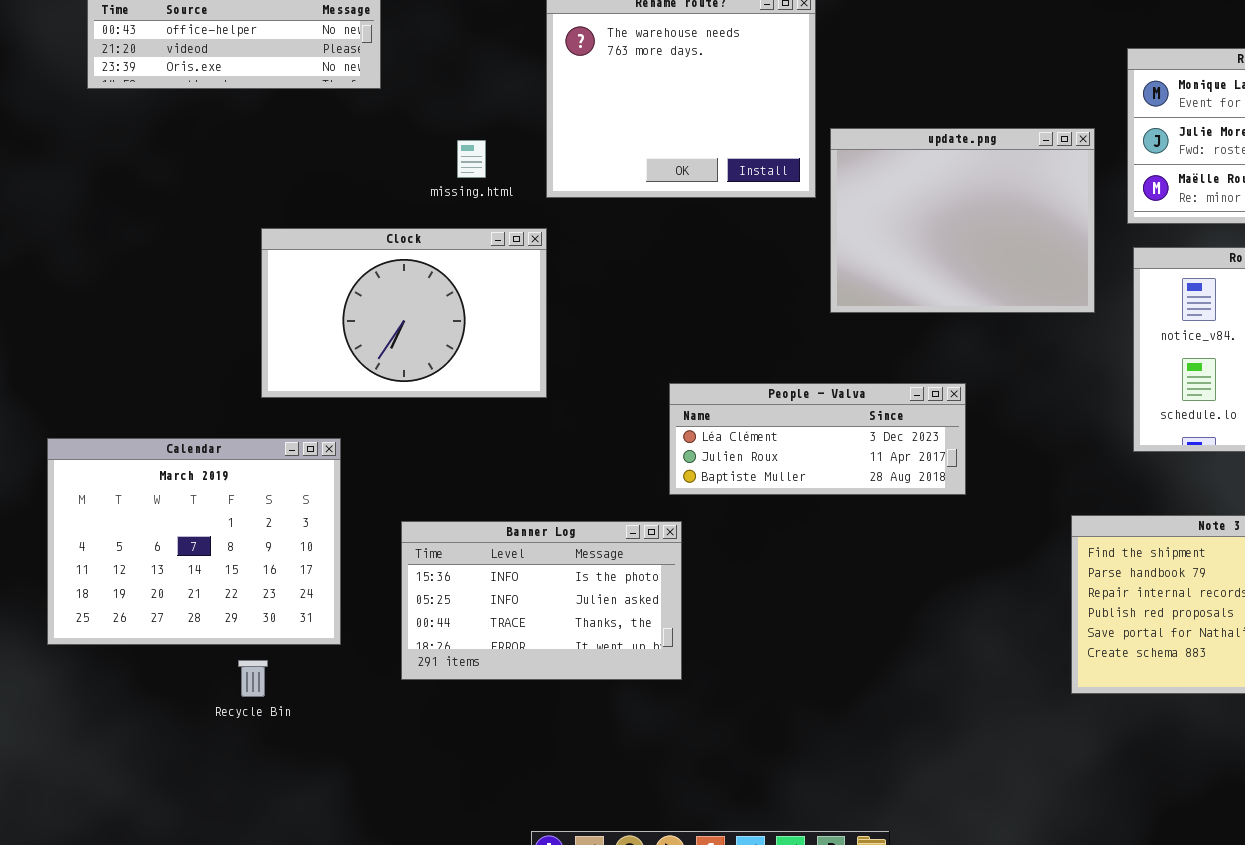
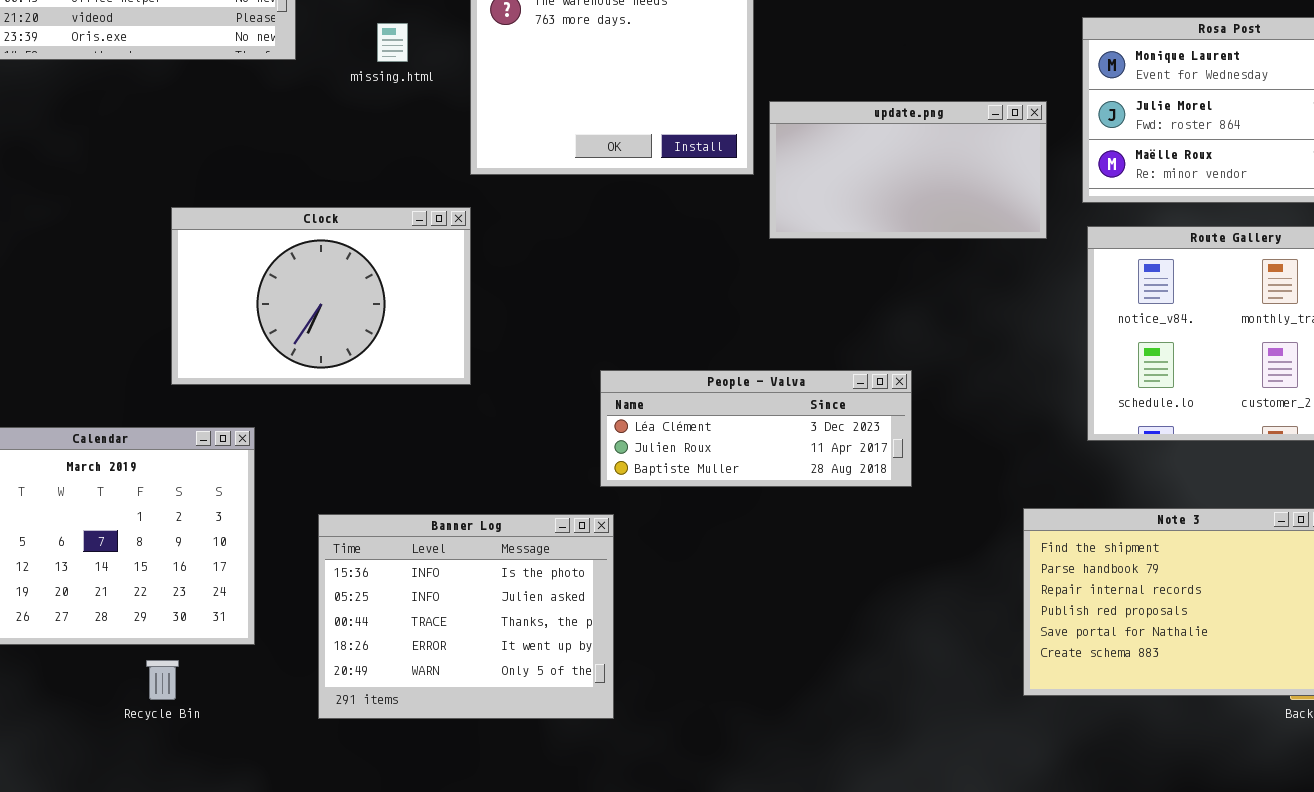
update.png: [830,128,1095,313] -> [769,101,1047,239], resized
missing.html: [457,140,486,178] -> [377,23,408,62], moved
Banner Log: [401,521,682,680] -> [318,514,614,719], resized

